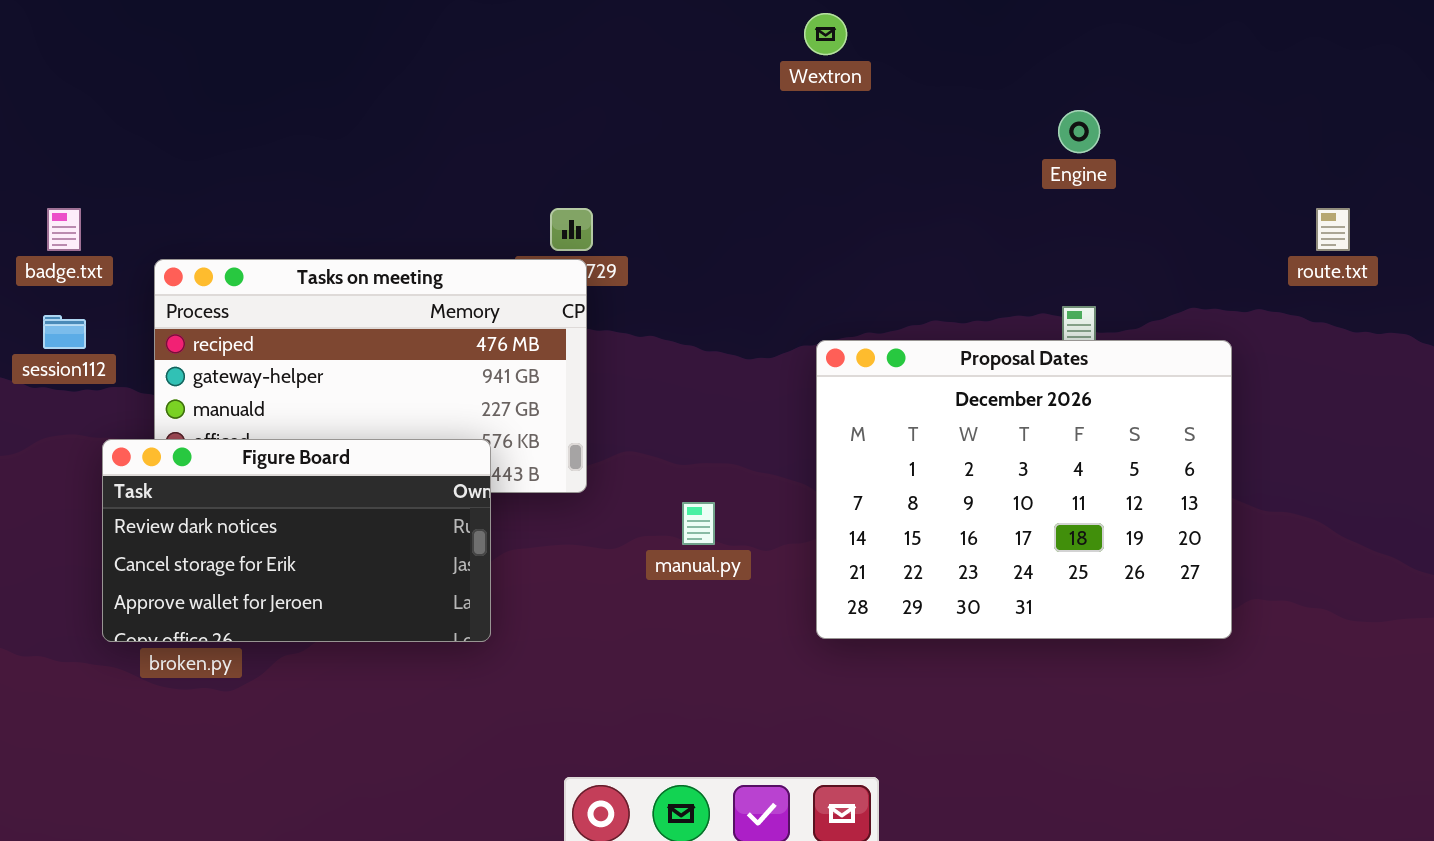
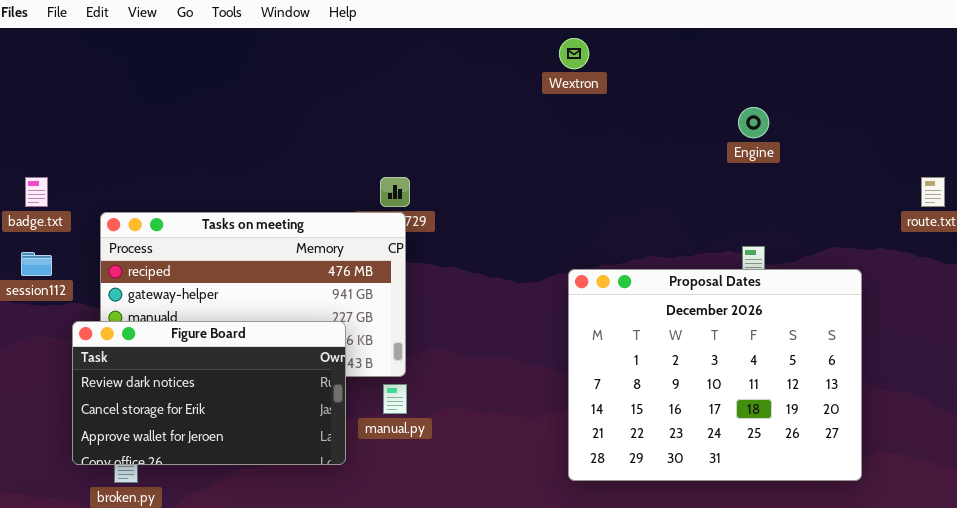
Figure Board: [102,439,491,642] -> [72,321,346,465], moved
manual.py: [682,502,715,545] -> [383,384,407,414], moved

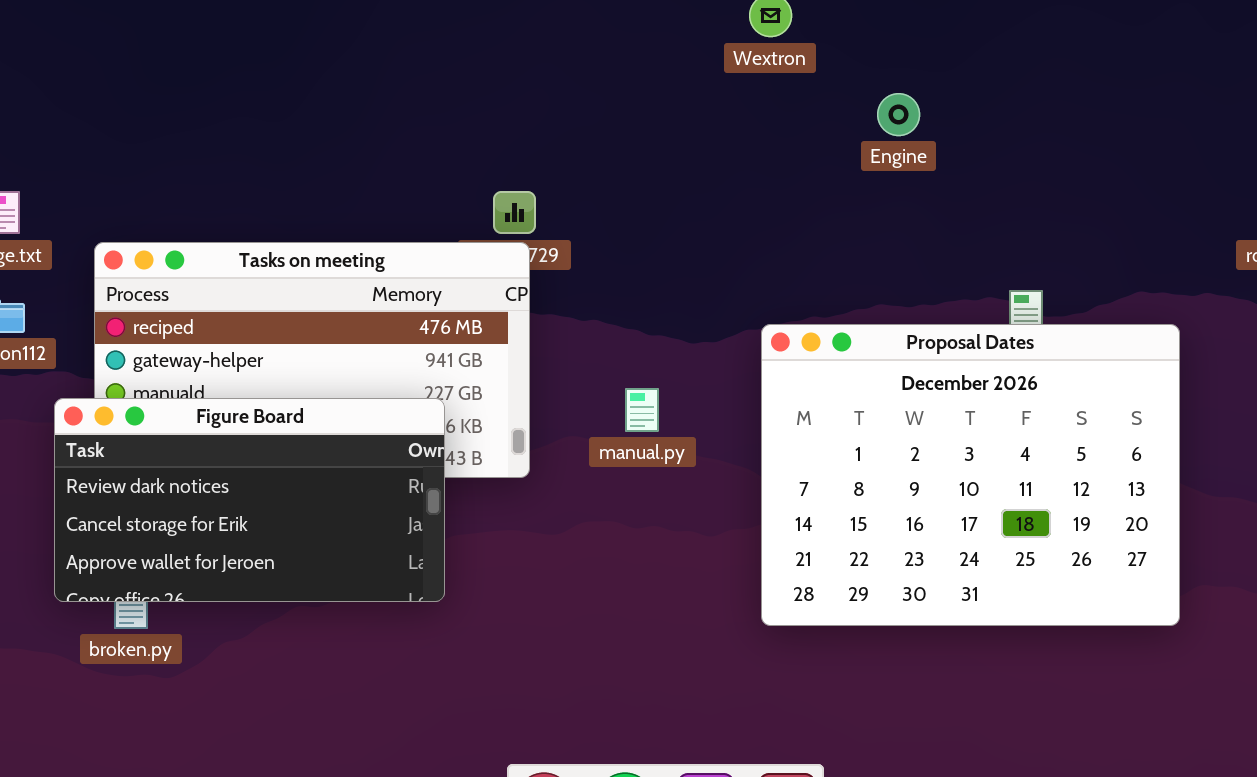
Engine: [738,107,769,138] -> [877,93,920,136], moved
manual.py: [383,384,407,414] -> [625,388,659,432], moved

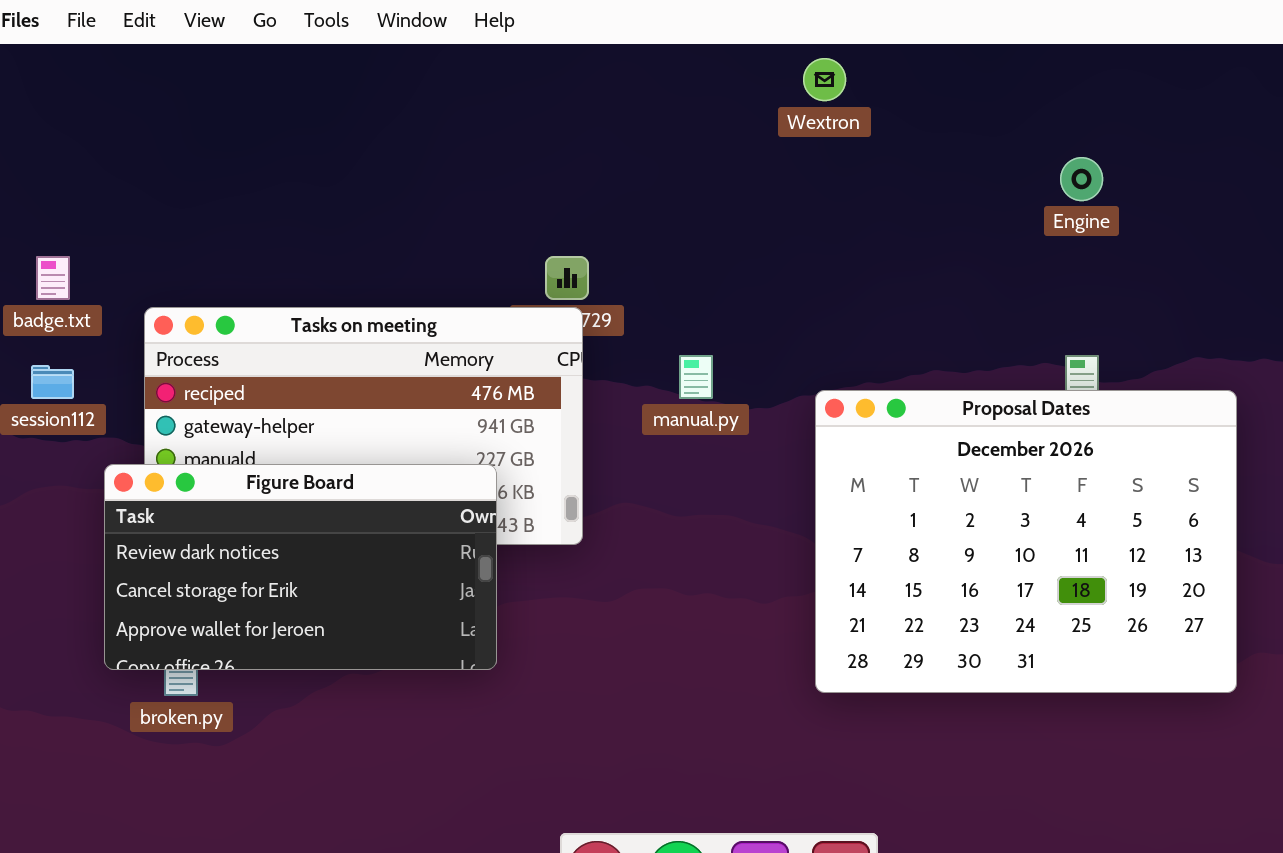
Engine: [877,93,920,136] -> [1060,157,1103,201], moved
manual.py: [625,388,659,432] -> [679,355,713,399], moved

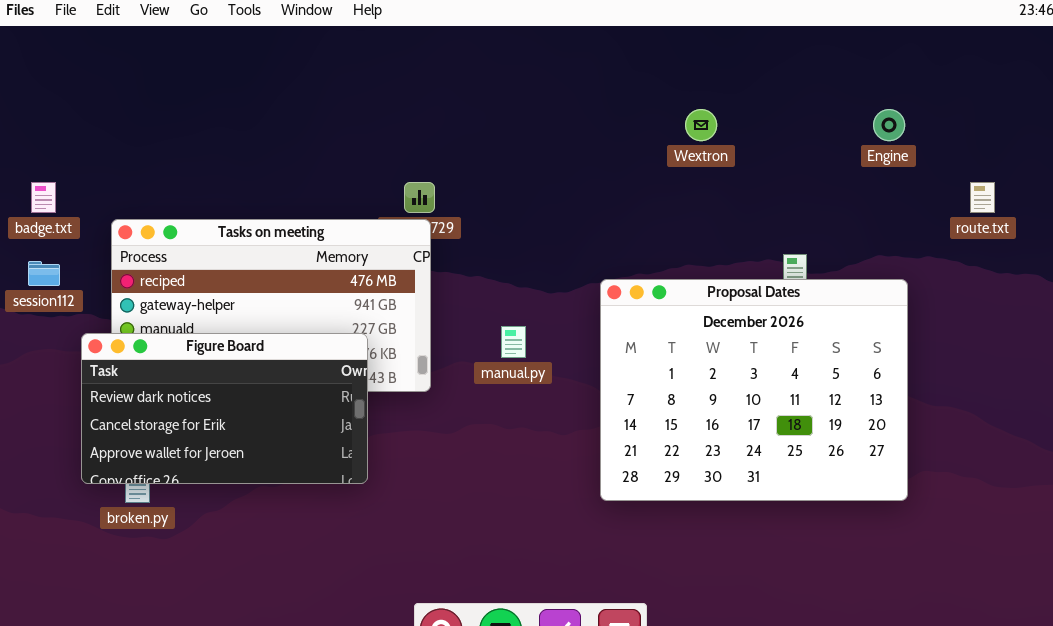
Wextron: [803,58,846,101] -> [685,109,717,141], moved
Engine: [1060,157,1103,201] -> [873,109,905,141], moved
manual.py: [679,355,713,399] -> [501,326,526,358], moved

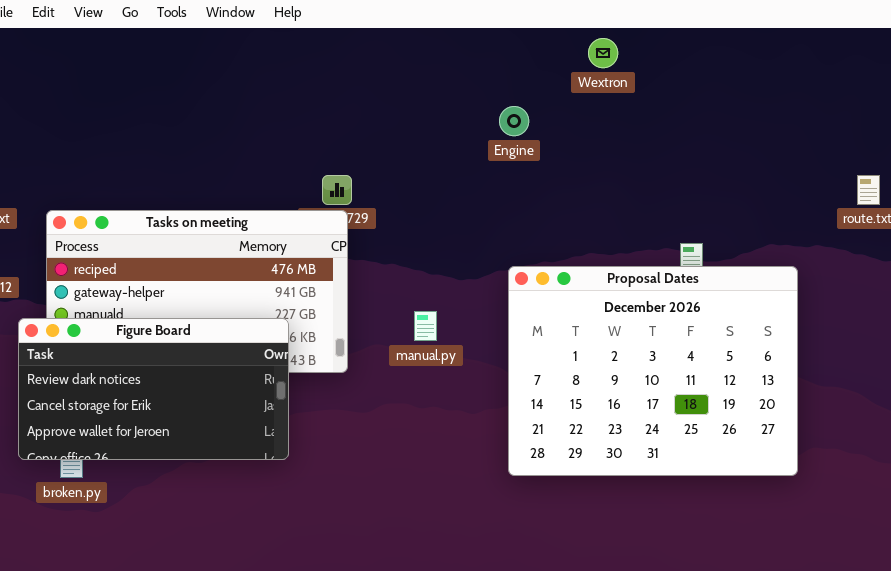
Wextron: [685,109,717,141] -> [588,38,618,68], moved
Engine: [873,109,905,141] -> [499,106,529,136], moved

